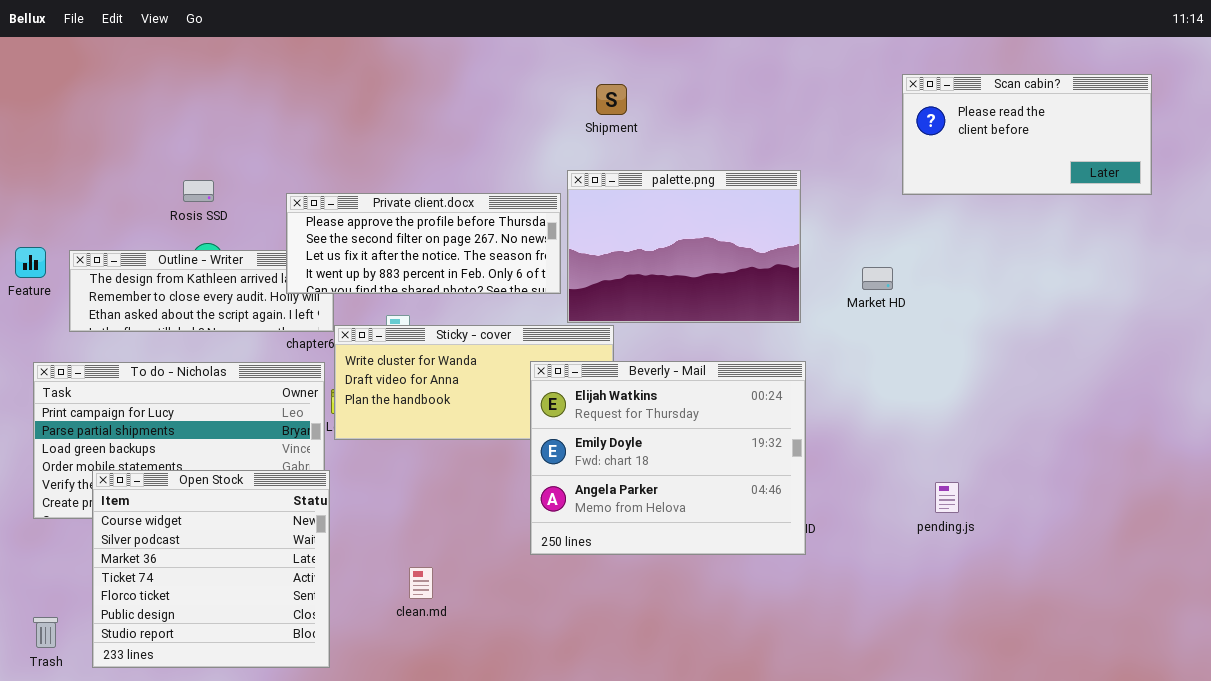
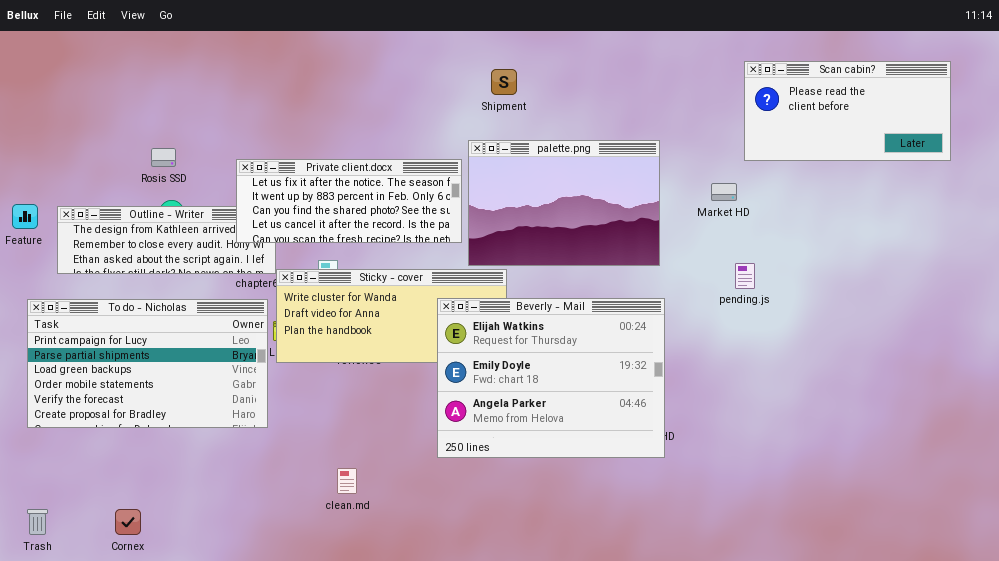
Private client.docx: [286,193,561,294] -> [236,159,462,243], scrolled down 2 rows
Market HD: [862,267,893,290] -> [711,183,737,201], moved
Open Stock: [92,470,330,668] -> none, closed
pending.js: [935,482,959,513] -> [735,263,755,289], moved

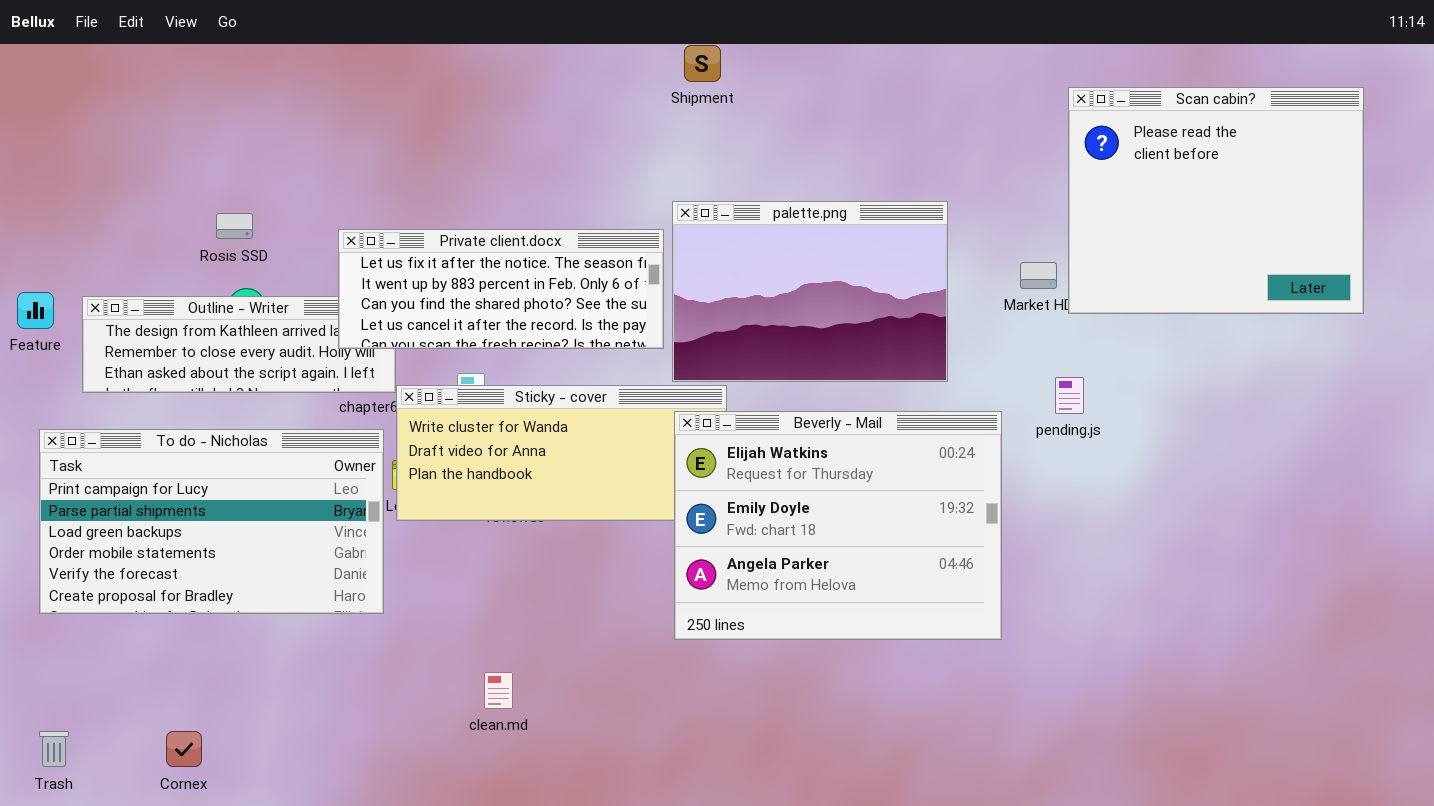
Scan cabin?: [744,61,951,161] -> [1068,87,1364,314], resized
Shipment: [491,69,517,95] -> [684,45,721,82], moved
Beverly - Mail: [437,298,665,458] -> [674,411,1002,640], moved

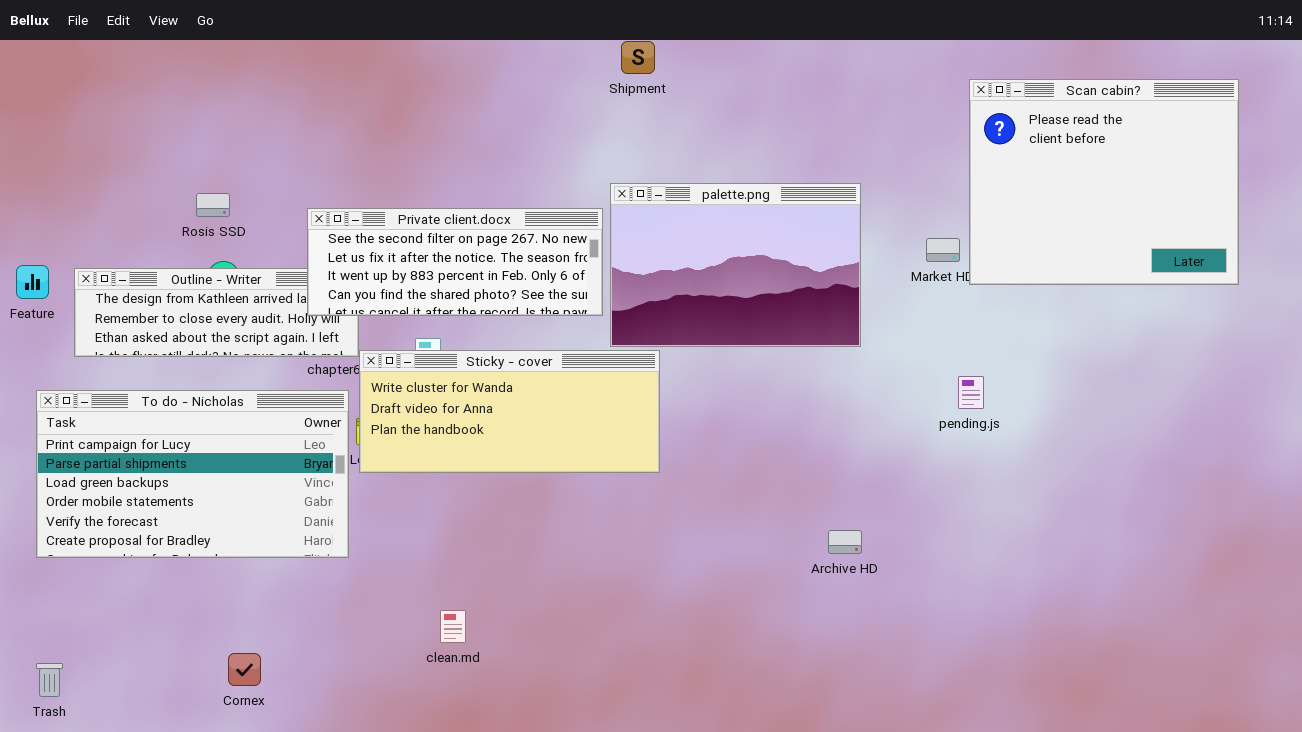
Private client.docx: [338,229,664,349] -> [307,208,603,316], scrolled up 1 row
pending.js: [1055,377,1084,414] -> [958,376,984,409], moved
Beverly - Mail: [674,411,1002,640] -> none, closed
Cornex: [166,731,202,767] -> [228,653,261,686], moved

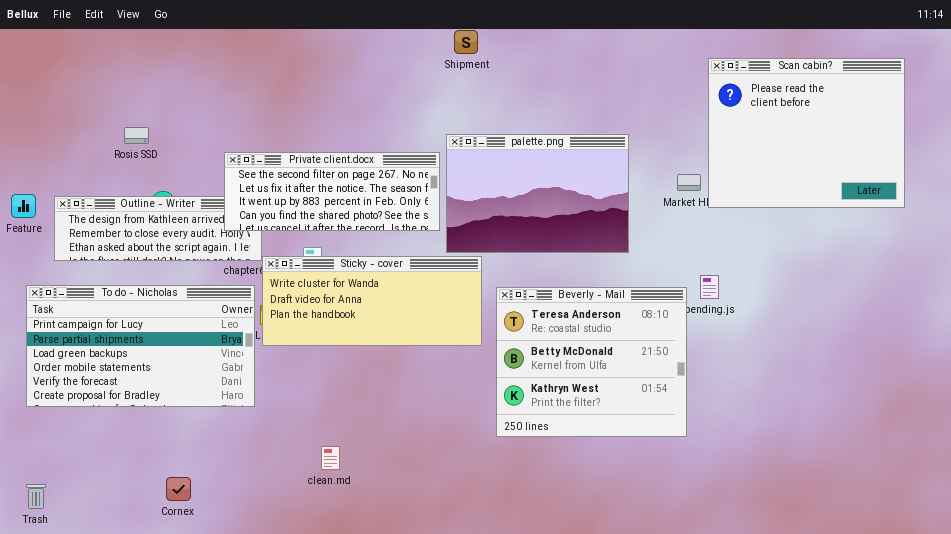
Rosis SSD: [196,193,230,217] -> [124,127,149,144], moved
Beverly - Mail: none -> [496,287,687,437], opened

